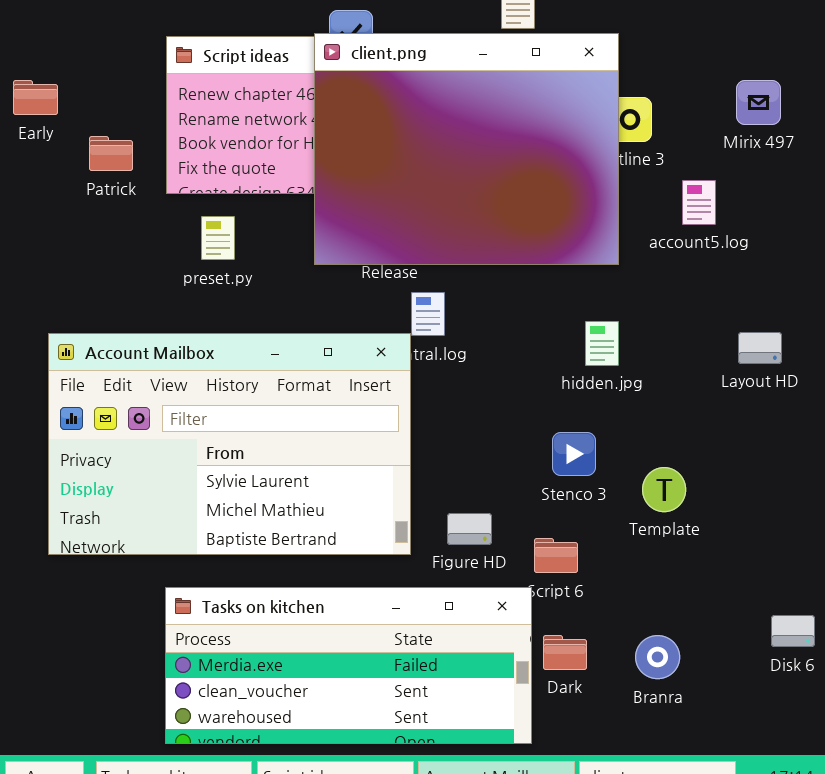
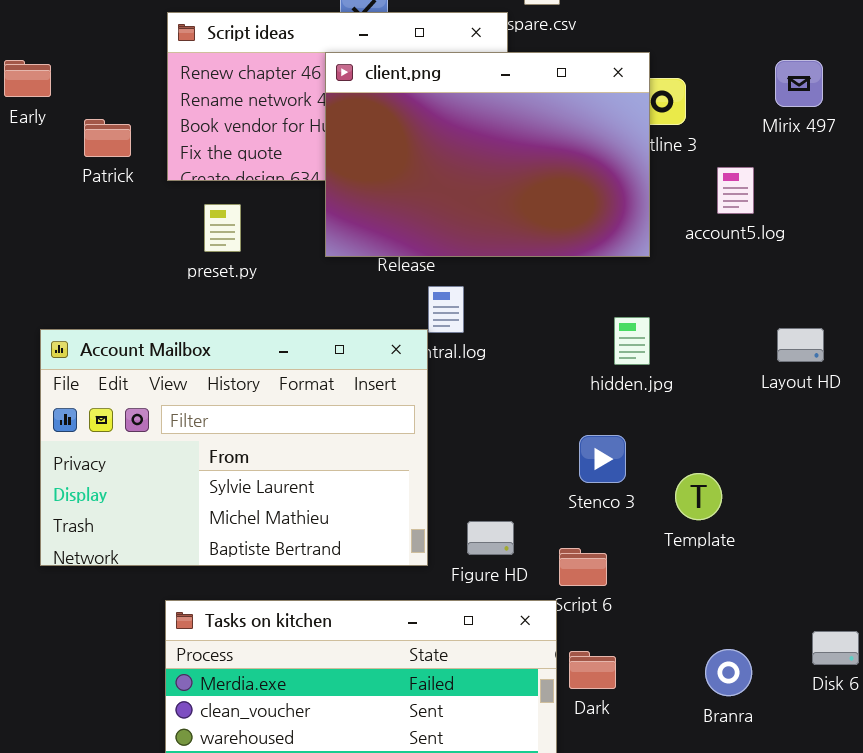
client.png: [314,33,619,265] -> [325,52,650,257], resized
Branra: [635,635,680,679] -> [705,649,752,696], moved

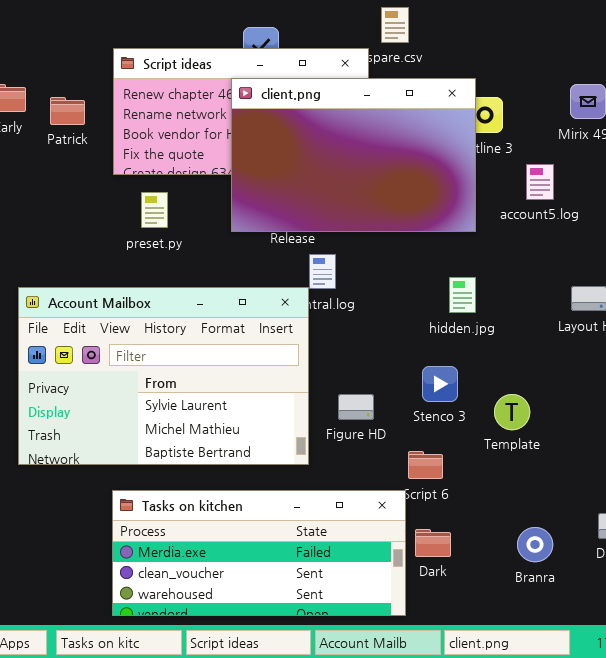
Patrick: [84,119,131,157] -> [50,97,85,125], moved
Figure HD: [467,521,514,555] -> [338,394,374,420], moved

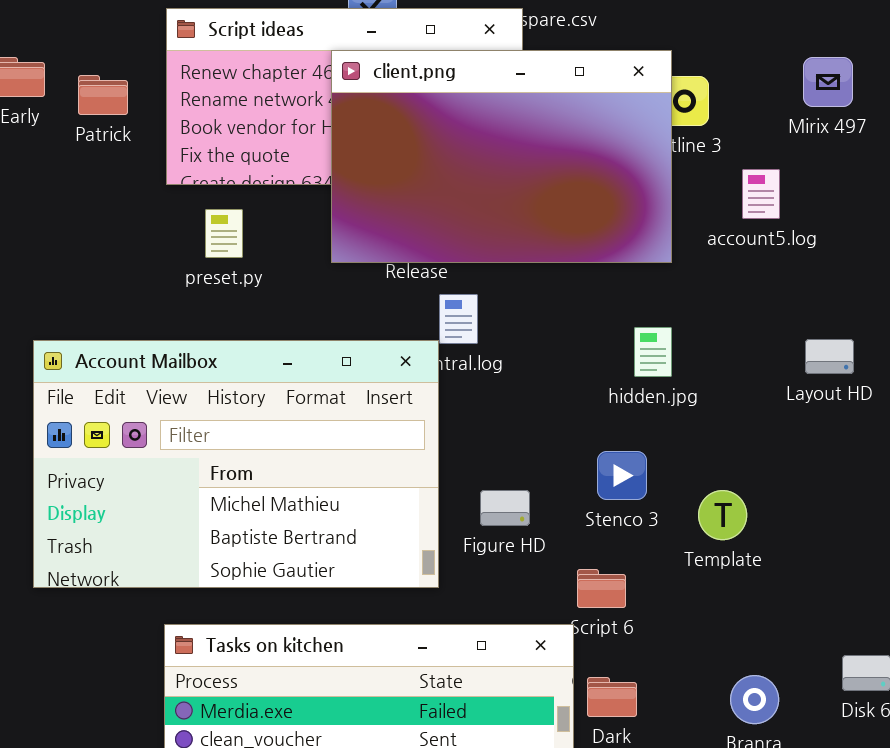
Account Mailbox: [18,287,309,465] -> [33,340,439,588], scrolled down 1 row

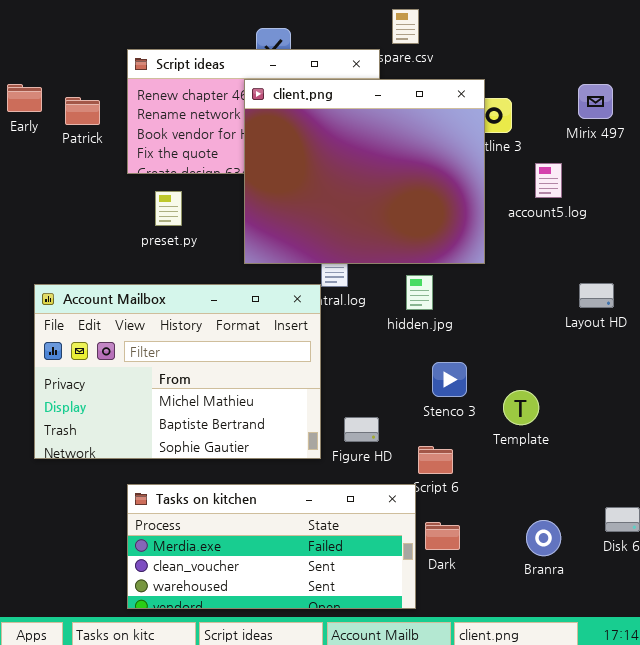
client.png: [331,50,672,263] -> [244,79,485,264], resized
hidden.jpg: [634,327,672,377] -> [406,275,433,310], moved
Figure HD: [480,490,530,526] -> [344,417,379,442], moved

